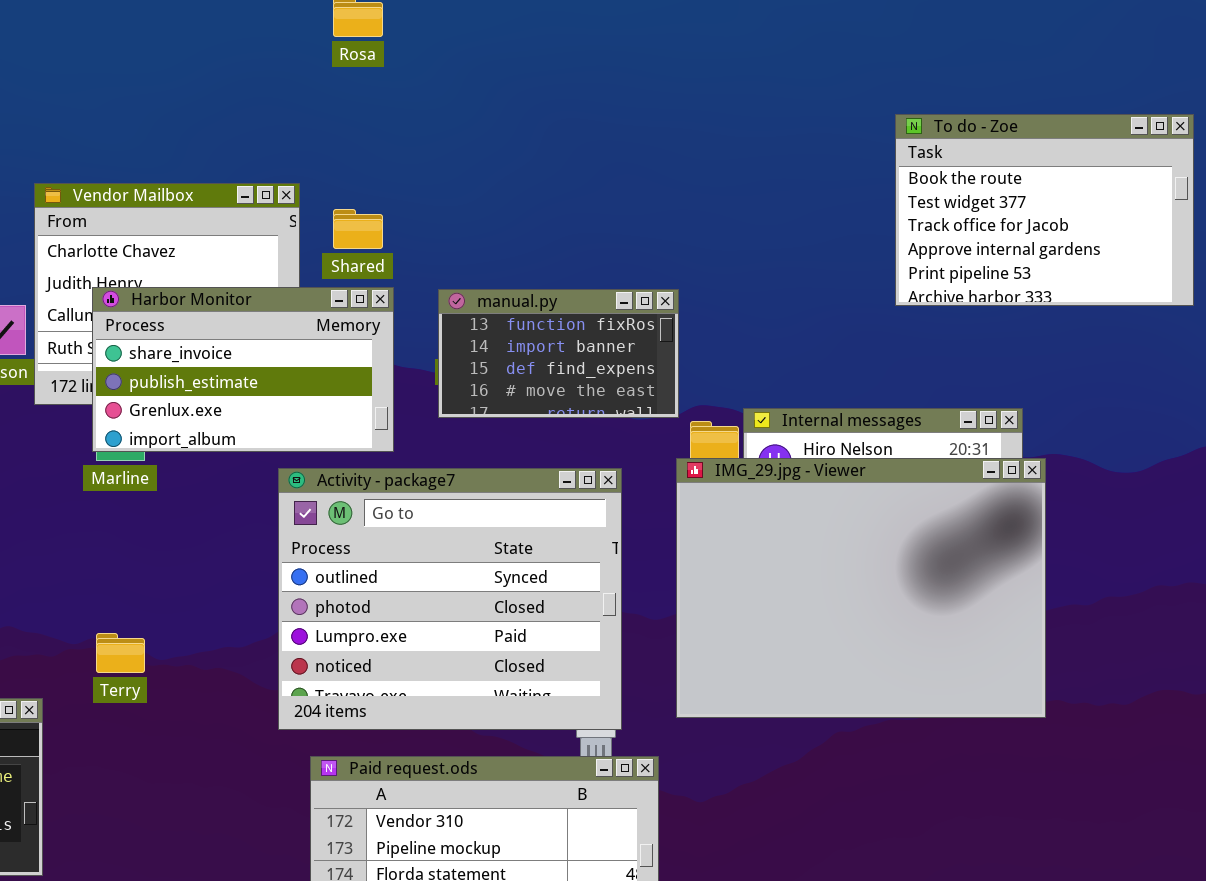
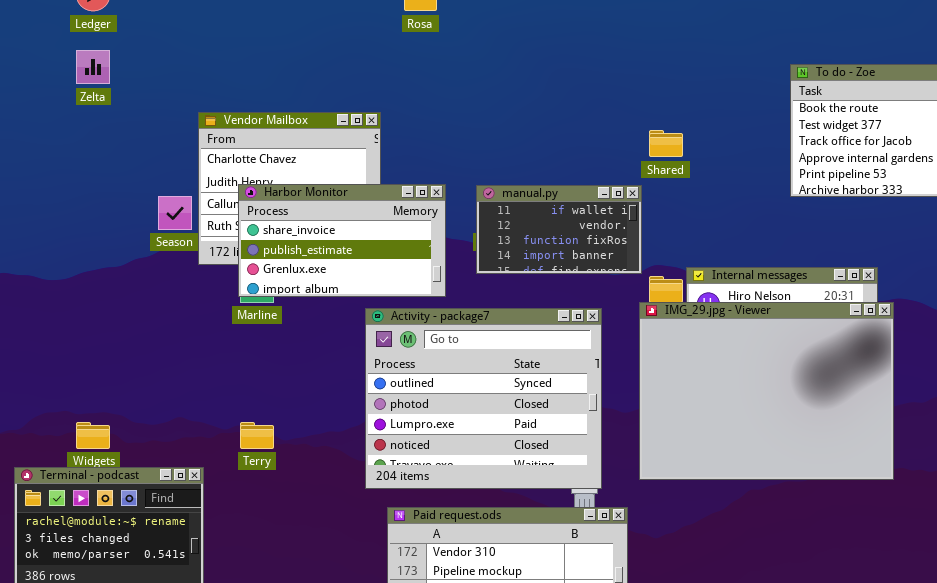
Shared: [333,209,383,249] -> [649,130,683,157], moved
manual.py: [438,289,679,418] -> [476,185,642,274], scrolled up 2 rows

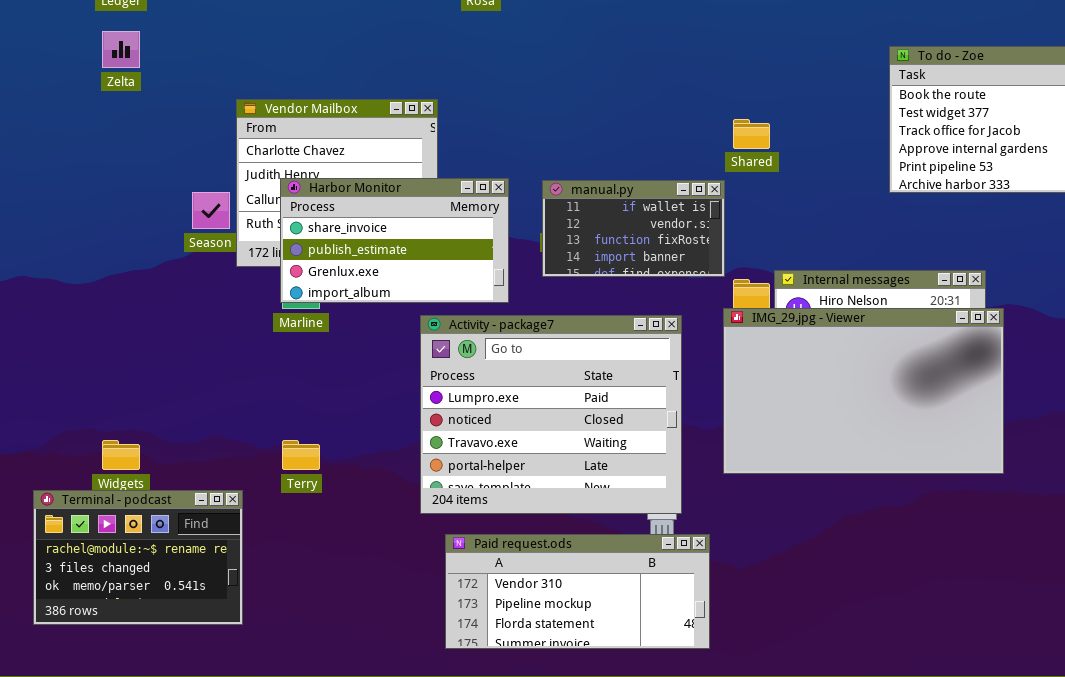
IMG_29.jpg - Viewer: [639,302,894,480] -> [723,308,1004,474], resized
Activity - package7: [365,308,602,489] -> [420,315,682,514], scrolled down 2 rows

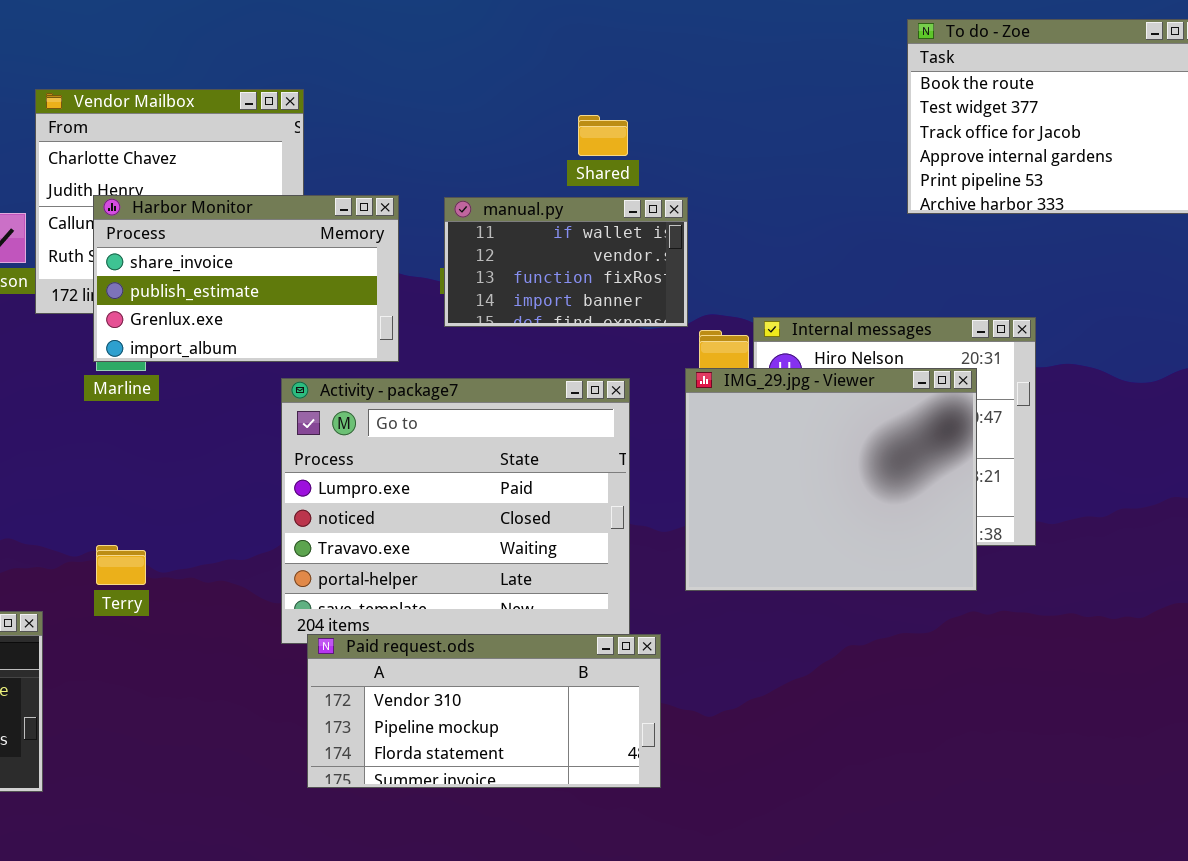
Shared: [733,119,770,149] -> [578,115,628,156], moved
IMG_29.jpg - Viewer: [723,308,1004,474] -> [685,368,977,591], resized
Paid request.ods: [445,534,710,649] -> [307,634,661,788], moved

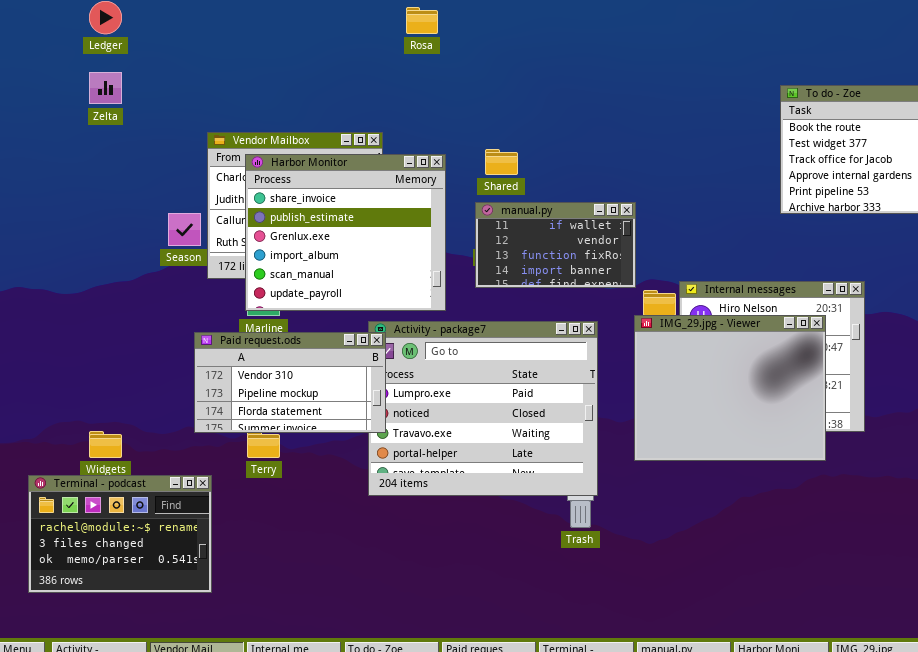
Shared: [578,115,628,156] -> [485,149,518,175], moved
Harbor Monitor: [93,195,399,362] -> [245,154,446,311], resized
Paid request.ods: [307,634,661,788] -> [194,332,386,433], moved, resized

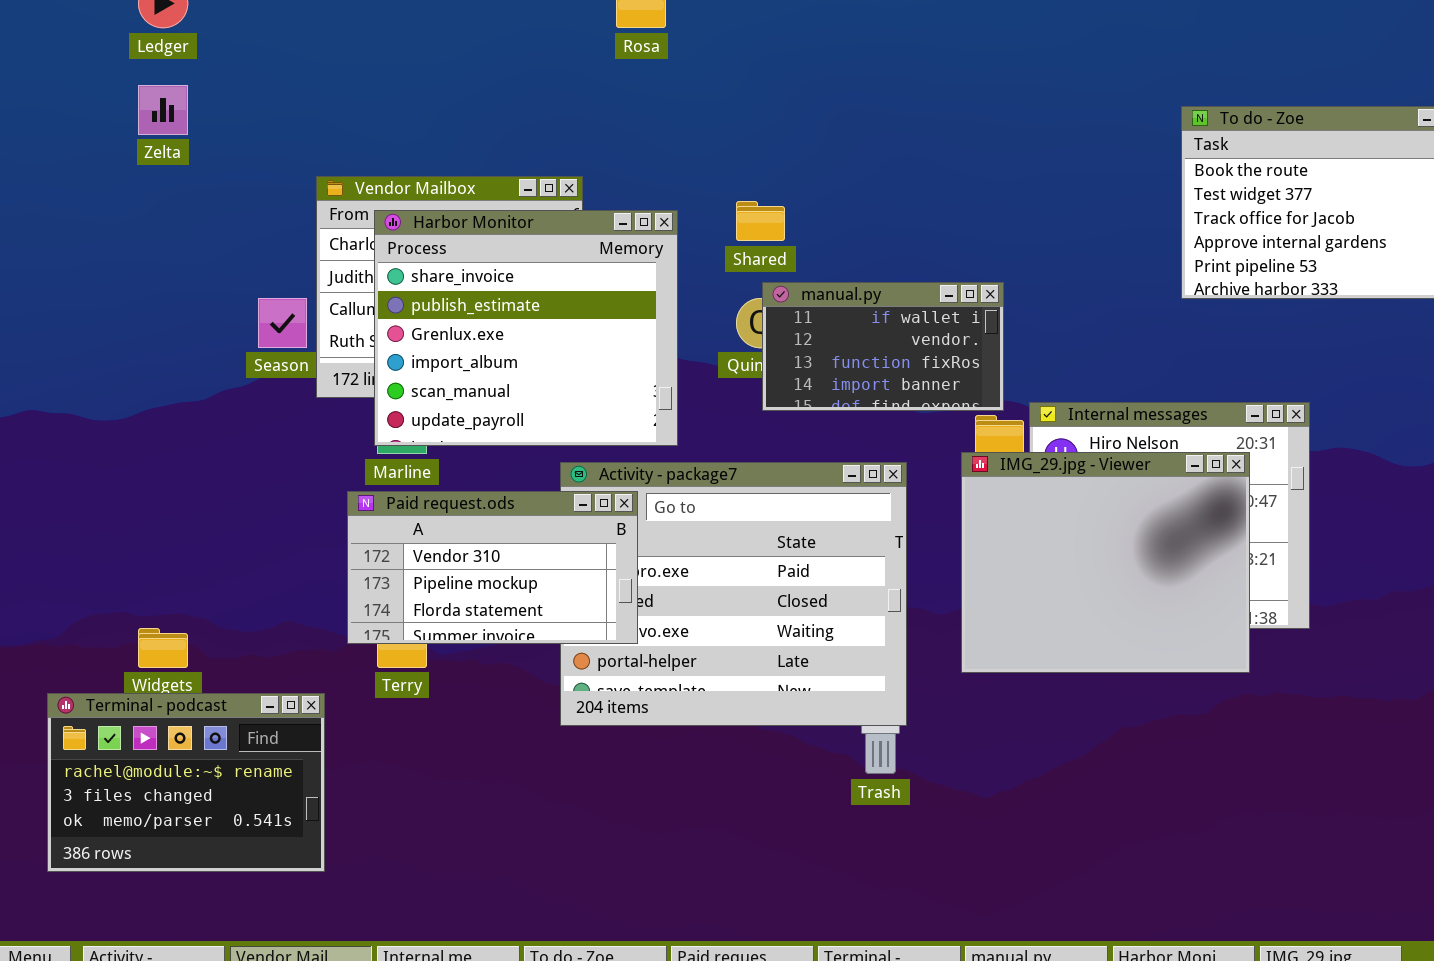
manual.py: [475,202,636,288] -> [762,282,1004,411], moved
Paid request.ods: [194,332,386,433] -> [347,491,638,644], moved

